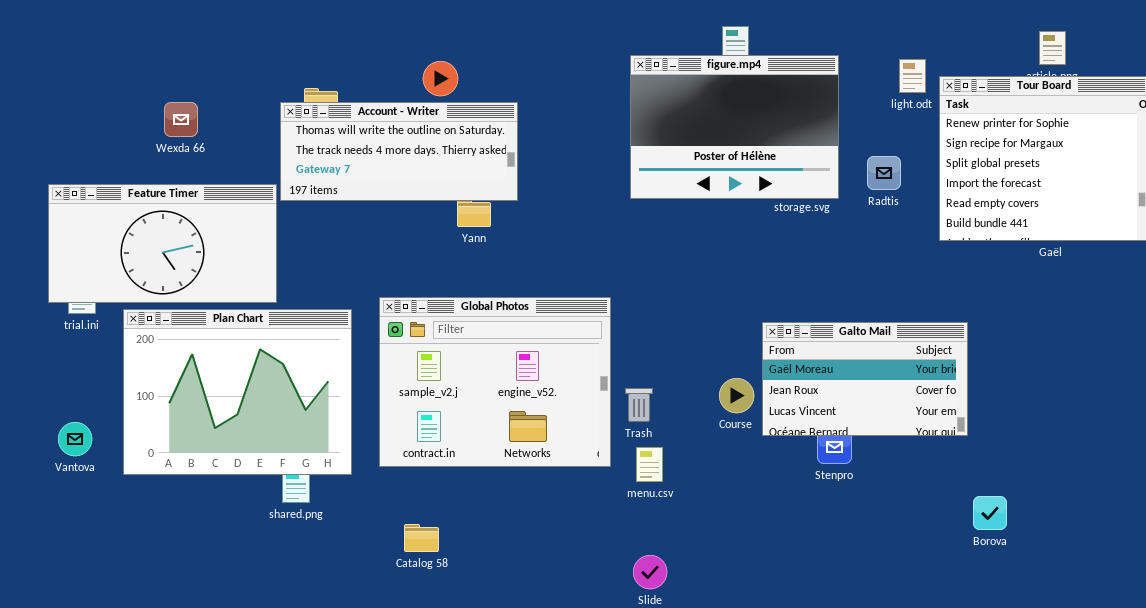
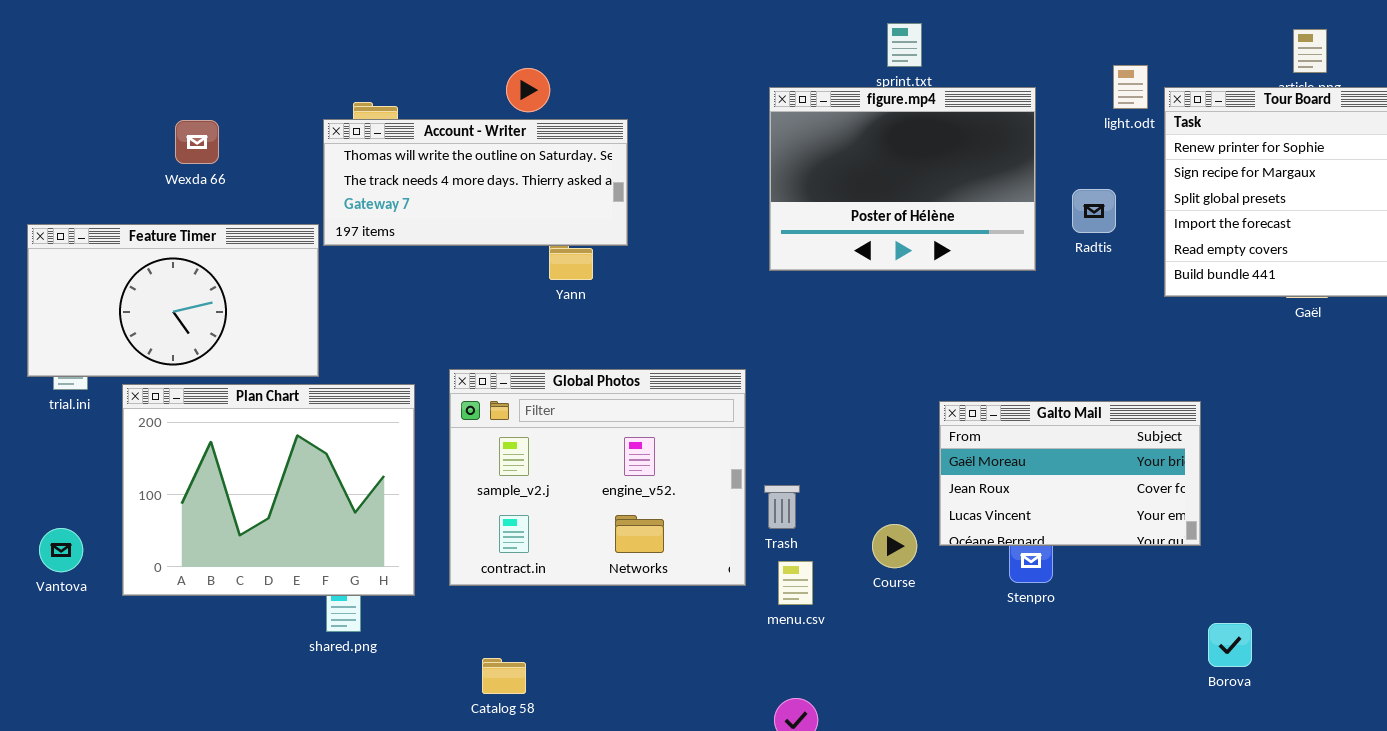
figure.mp4: [630,55,839,199] -> [769,87,1036,271], moved
Course: [719,378,754,413] -> [872,524,917,568], moved

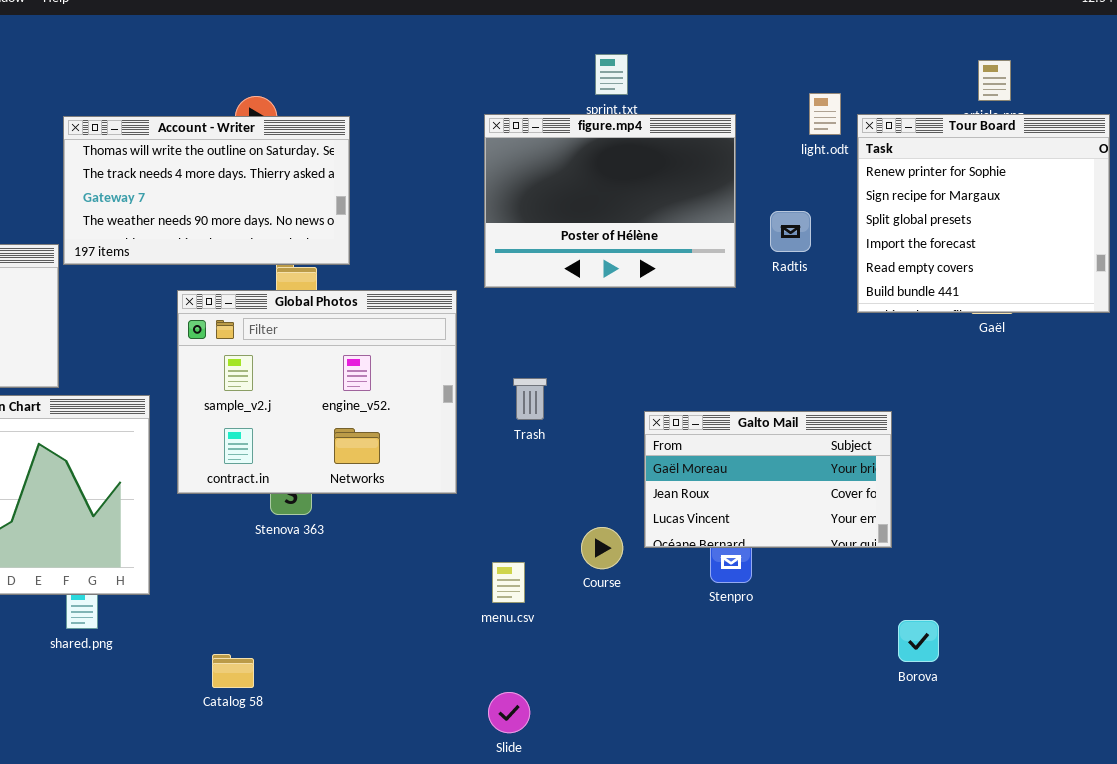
Account - Writer: [323,119,628,246] -> [63,116,350,265], resized
Global Photos: [449,369,746,586] -> [177,290,457,494], moved
Trash: [764,485,800,529] -> [513,378,547,420], moved

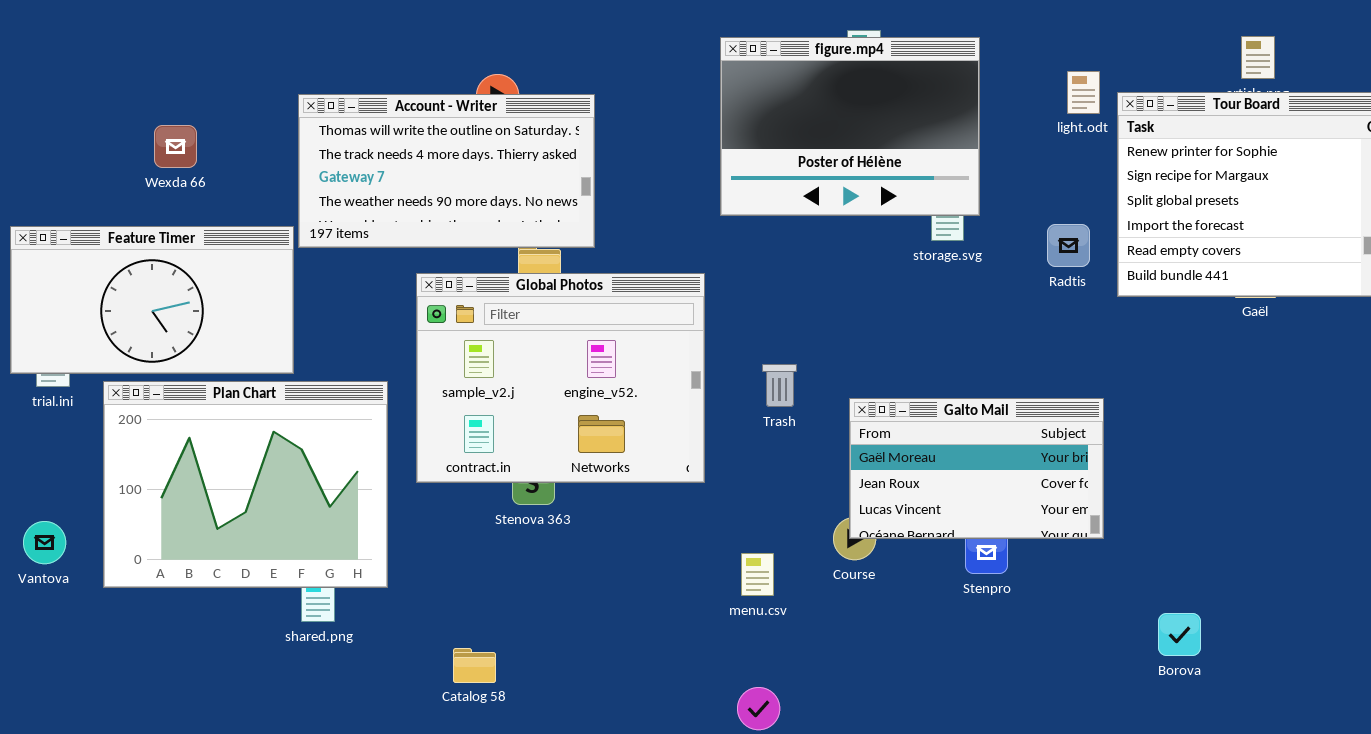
figure.mp4: [484,114,736,288] -> [720,37,980,216], moved
Radtis: [770,211,811,252] -> [1047,224,1090,267], moved
Galto Mail: [644,411,892,548] -> [849,398,1104,539], moved

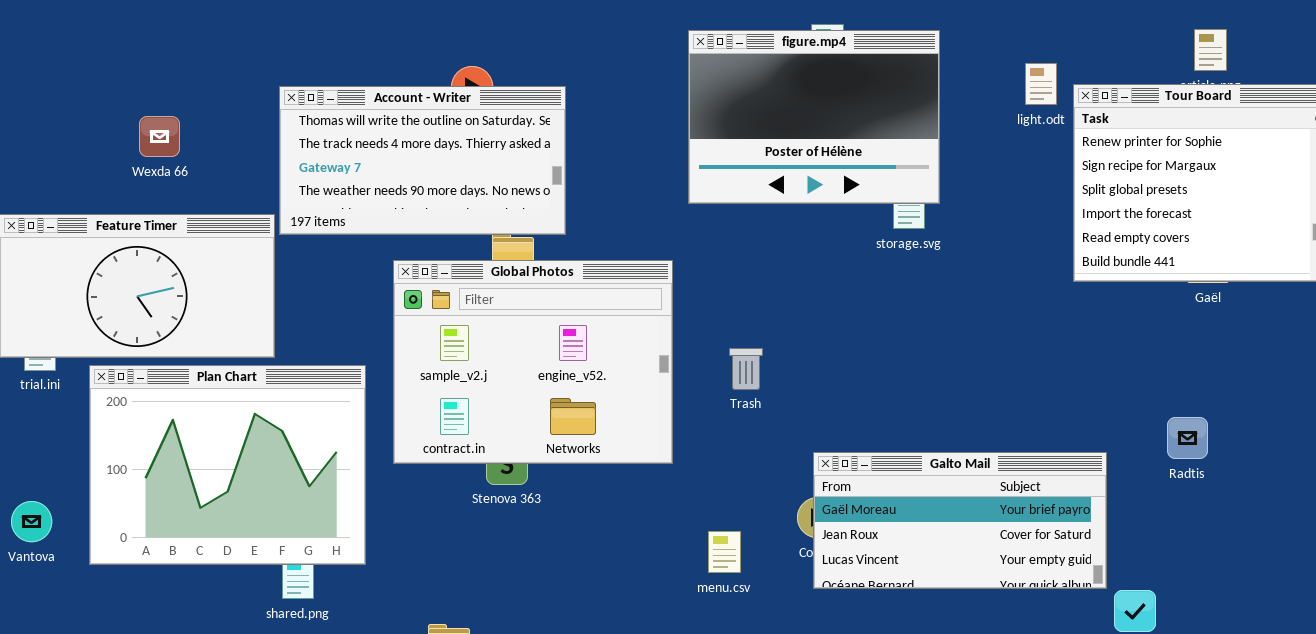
Radtis: [1047,224,1090,267] -> [1167,417,1208,459], moved
Galto Mail: [849,398,1104,539] -> [813,452,1107,589], moved, resized

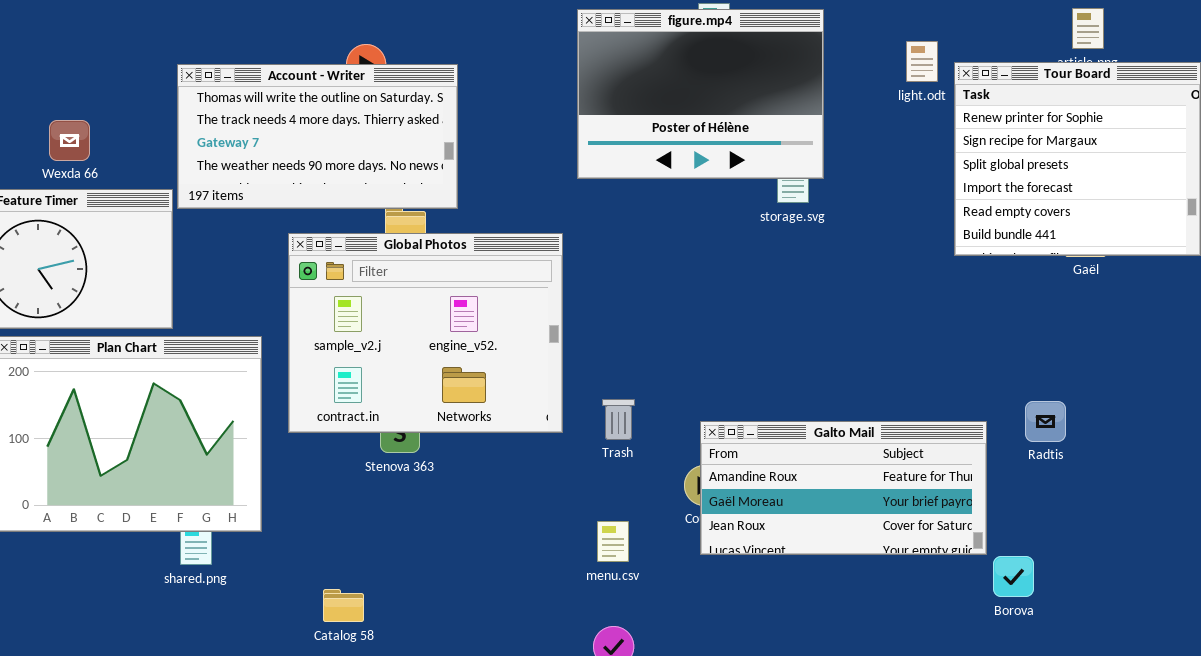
Wexda 66: [139,116,180,157] -> [49,120,90,161], moved
Trash: [729,348,763,390] -> [602,399,635,440], moved
Radtis: [1167,417,1208,459] -> [1025,401,1066,442], moved
Galto Mail: [813,452,1107,589] -> [700,421,987,555], scrolled up 1 row
menu.csv: [708,531,741,573] -> [597,521,629,562], moved

